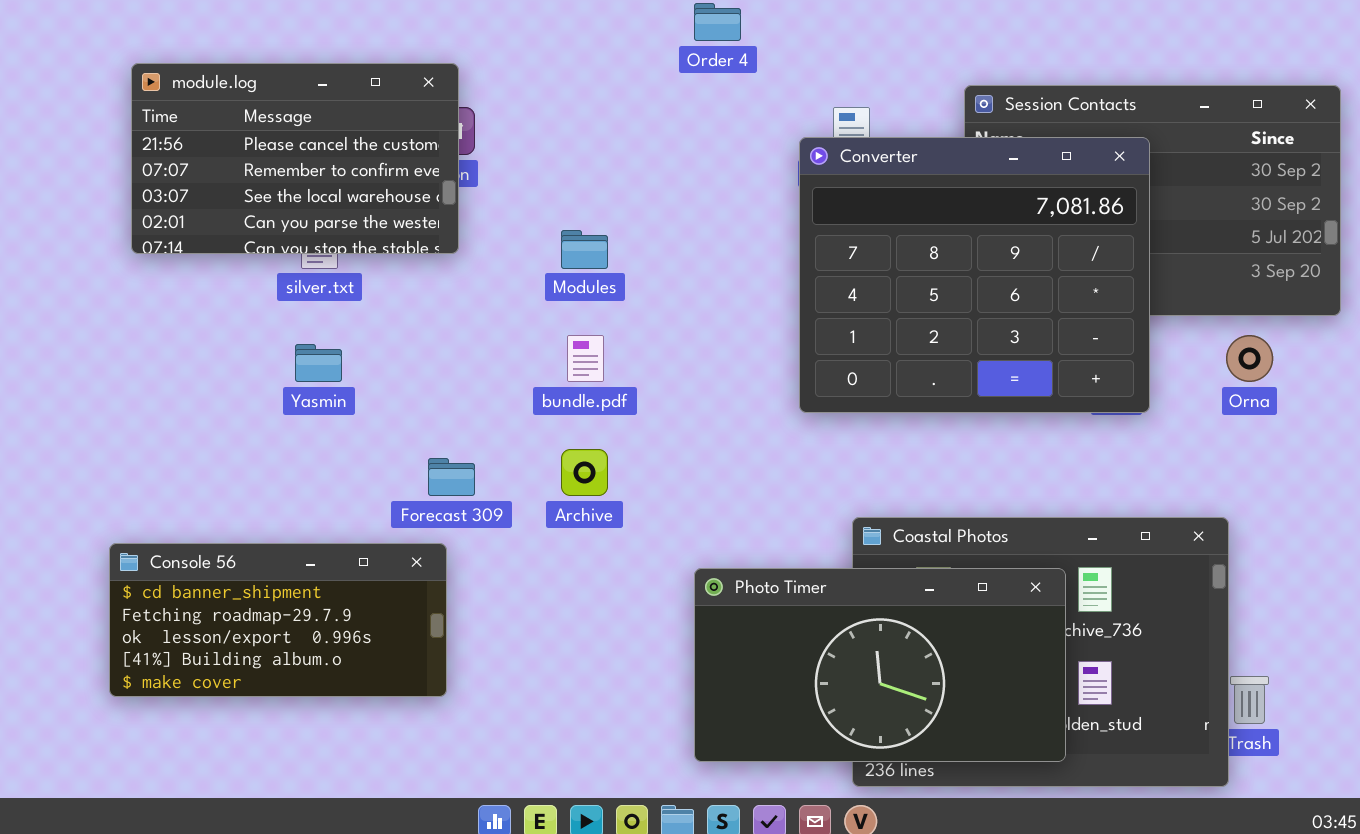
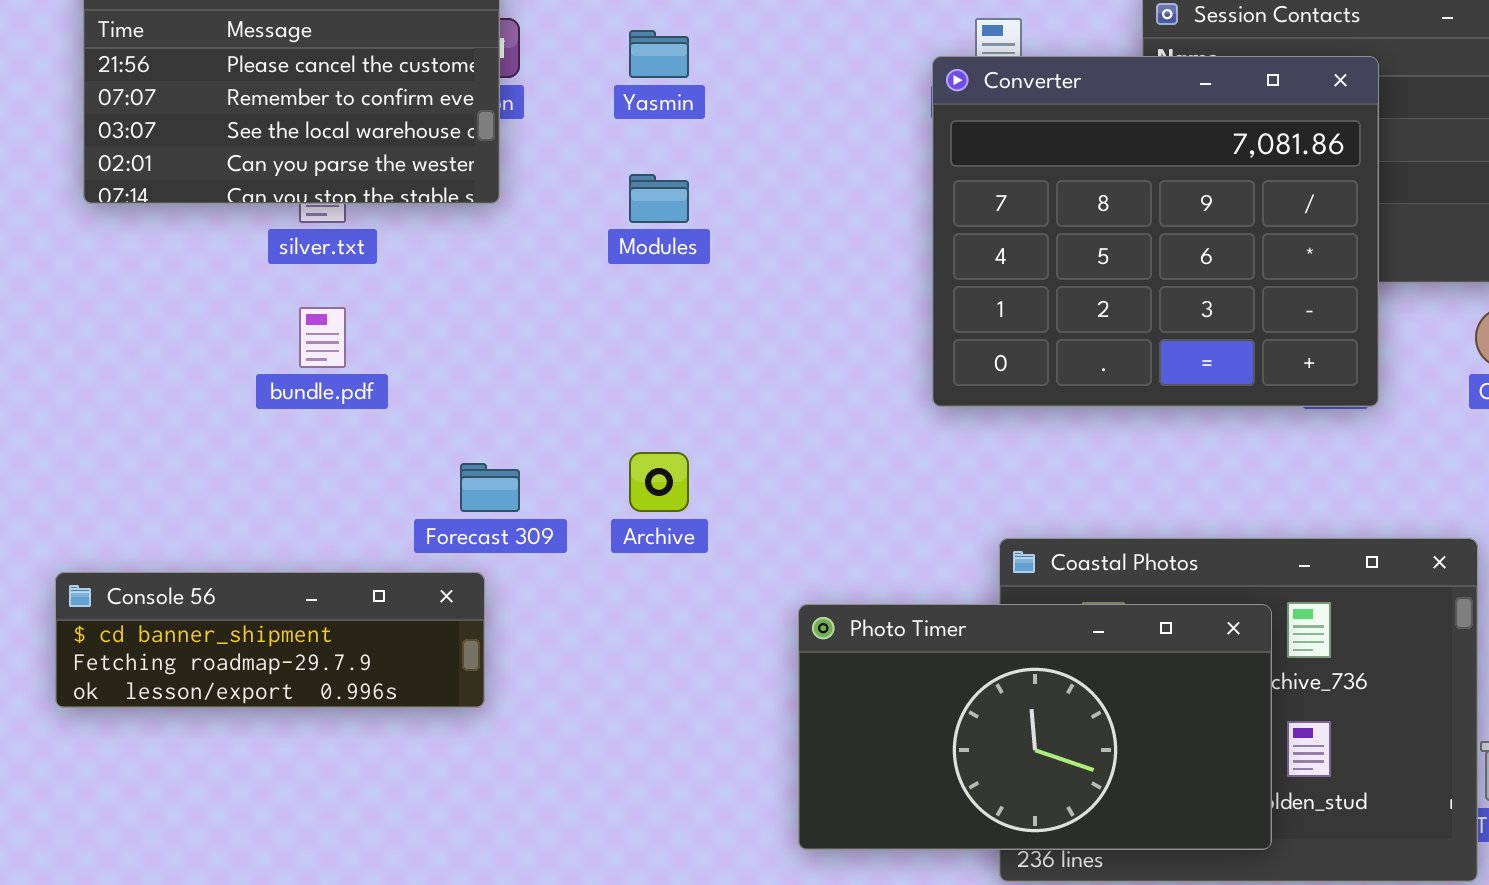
bundle.pdf: [567,335,604,382] -> [299,307,346,368], moved
Yasmin: [295,344,342,382] -> [629,30,689,78], moved
Console 56: [109,543,447,697] -> [55,572,485,708], resized

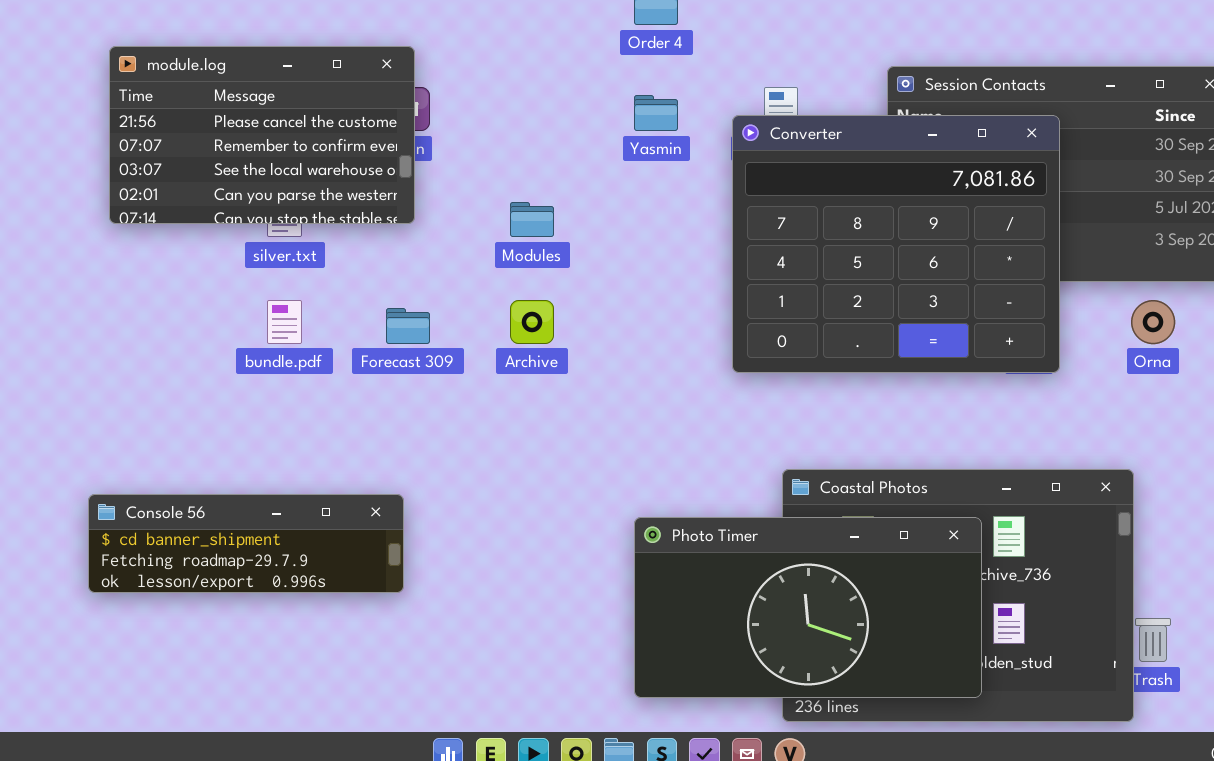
Yasmin: [629,30,689,78] -> [634,95,678,131], moved
Archive: [629,452,689,512] -> [510,300,554,344], moved
Forecast 309: [460,463,520,512] -> [386,308,430,344], moved

